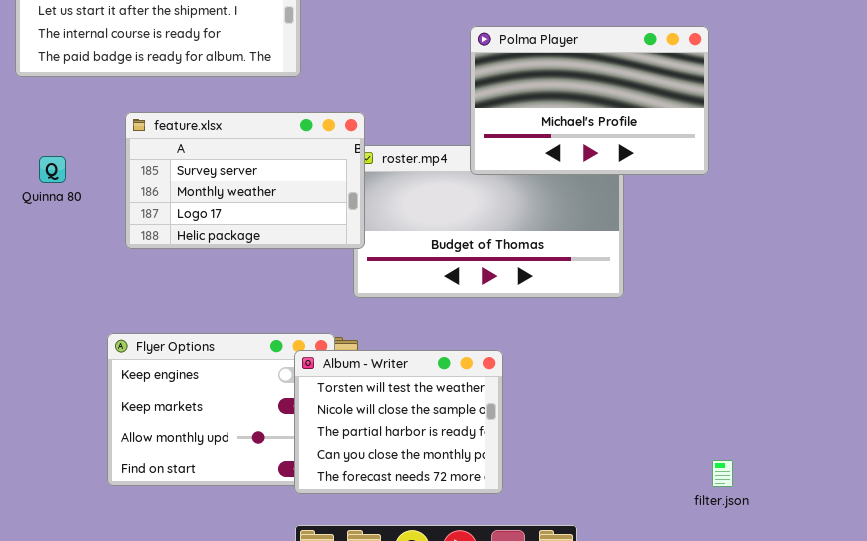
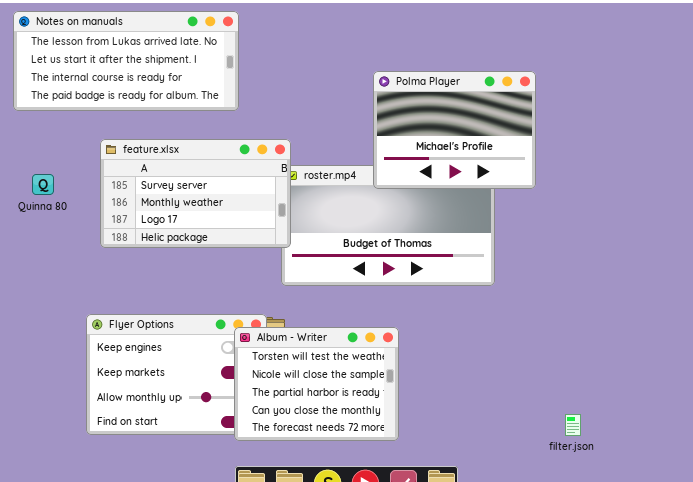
Polma Player: [470,26,709,175] -> [373,71,536,189], resized

